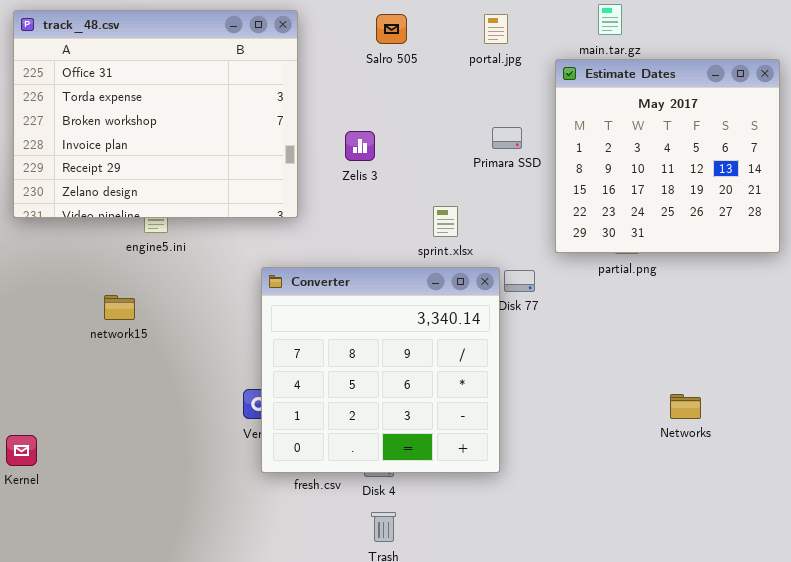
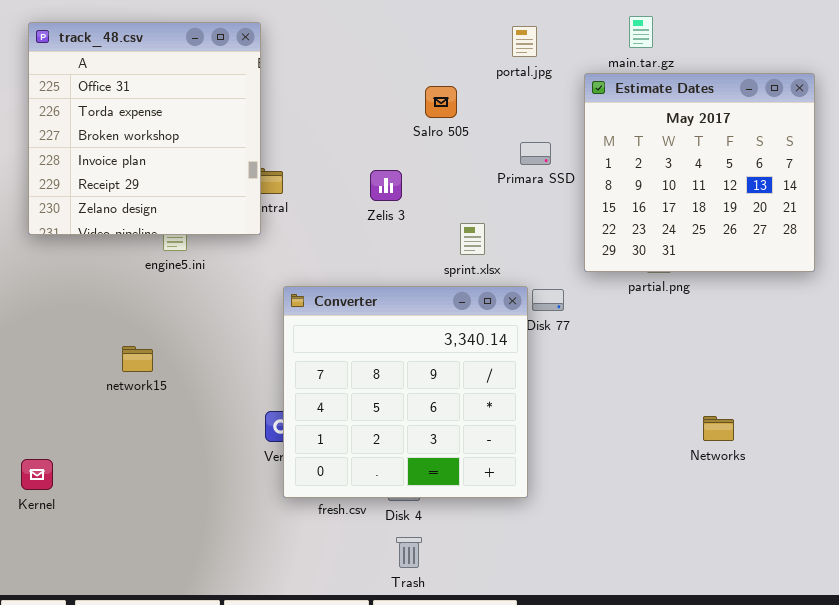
track_48.csv: [13,10,298,218] -> [28,22,261,235], resized
Salro 505: [376,14,407,44] -> [425,86,457,118], moved
Zelis 3: [345,131,375,161] -> [370,170,402,201], moved
network15: [104,295,135,320] -> [122,346,153,372], moved

